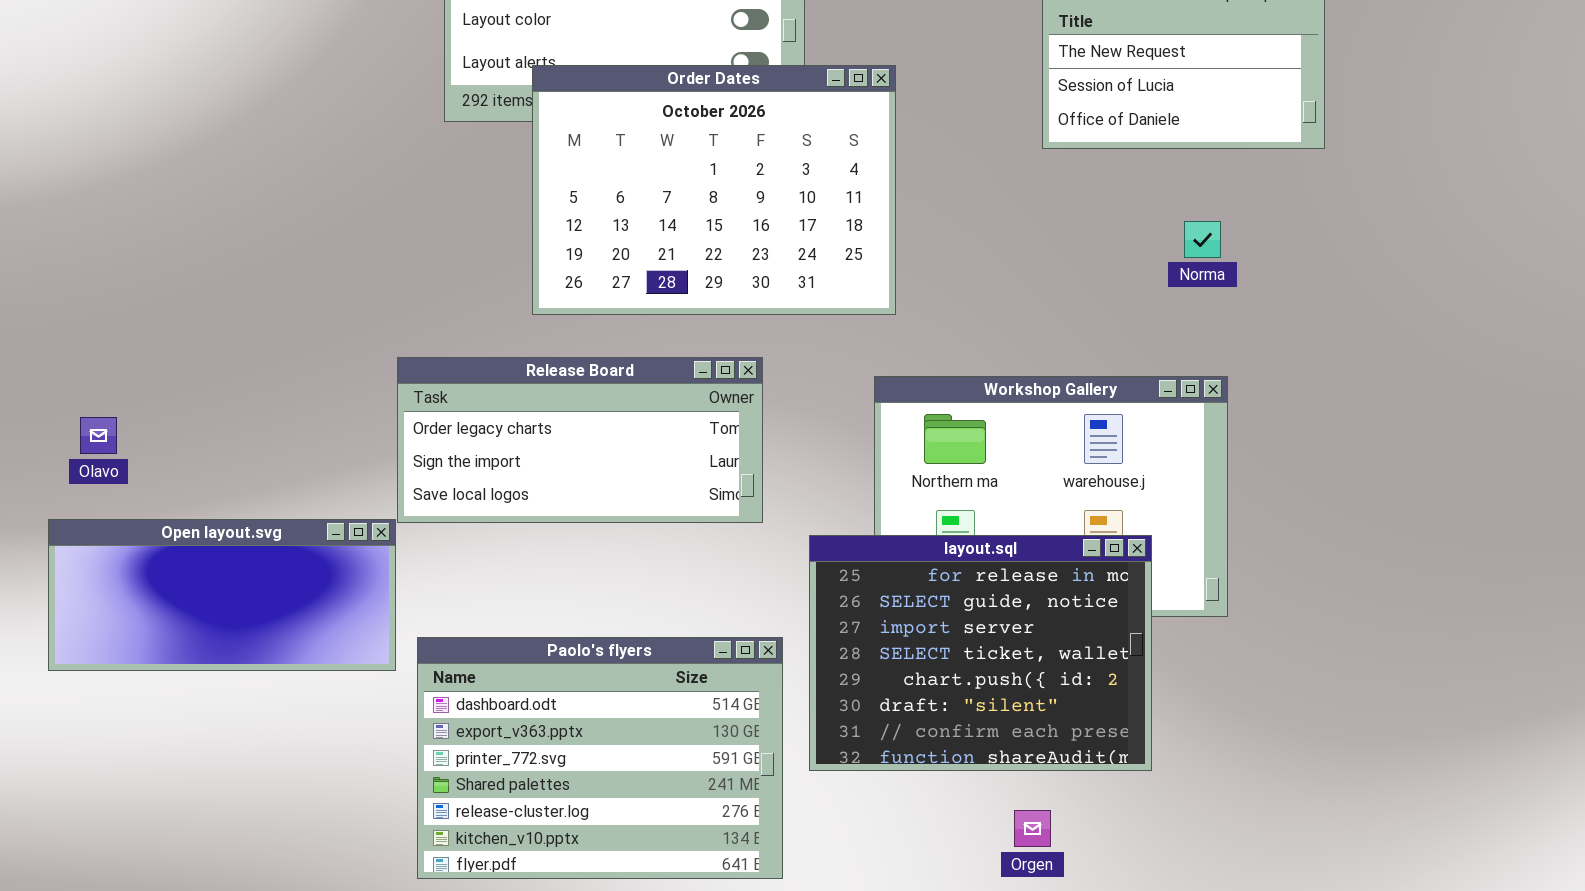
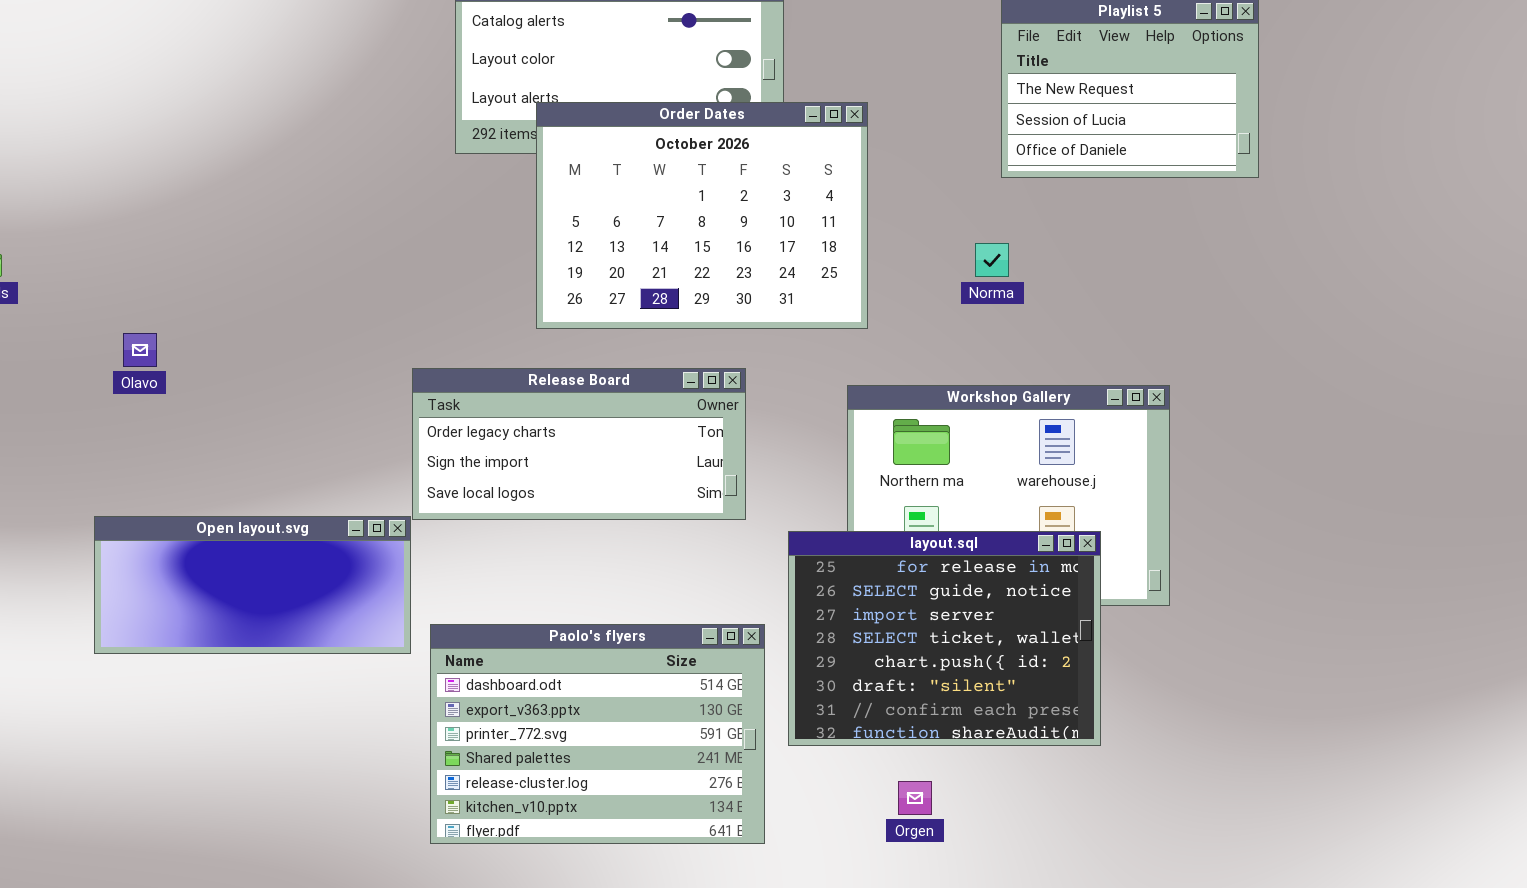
Norma: [1184,221,1221,258] -> [975,243,1009,277], moved
Olavo: [80,417,117,454] -> [123,333,157,367], moved
Orgen: [1014,810,1051,847] -> [898,781,932,815], moved

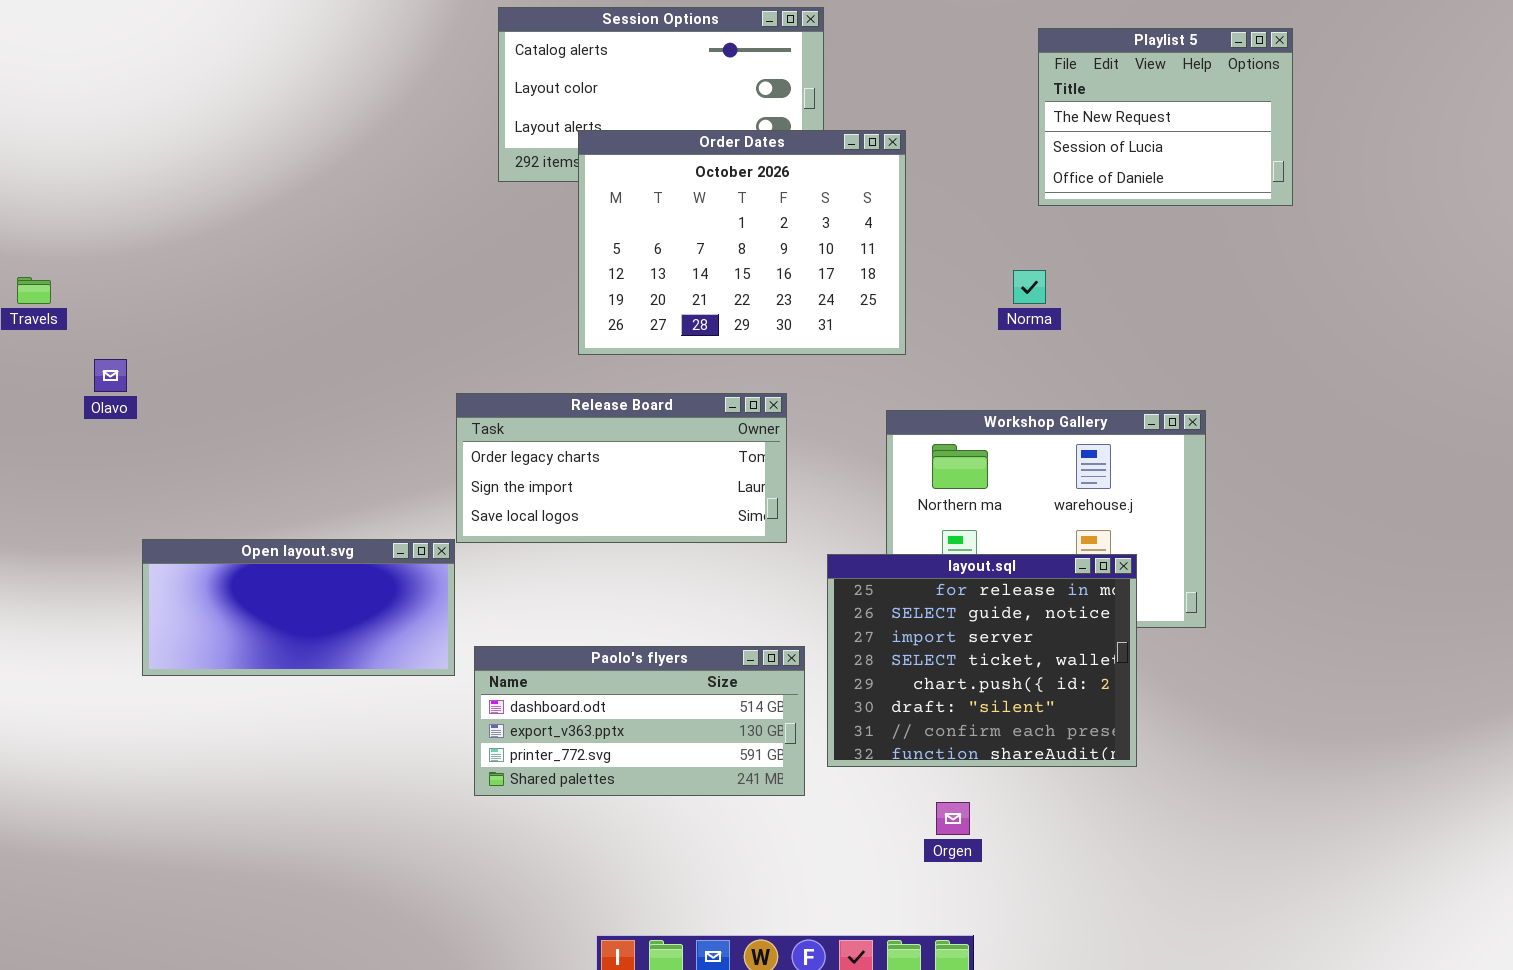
Olavo: [123,333,157,367] -> [94,359,127,392], moved
Paolo's flyers: [430,624,765,844] -> [474,646,805,796], resized

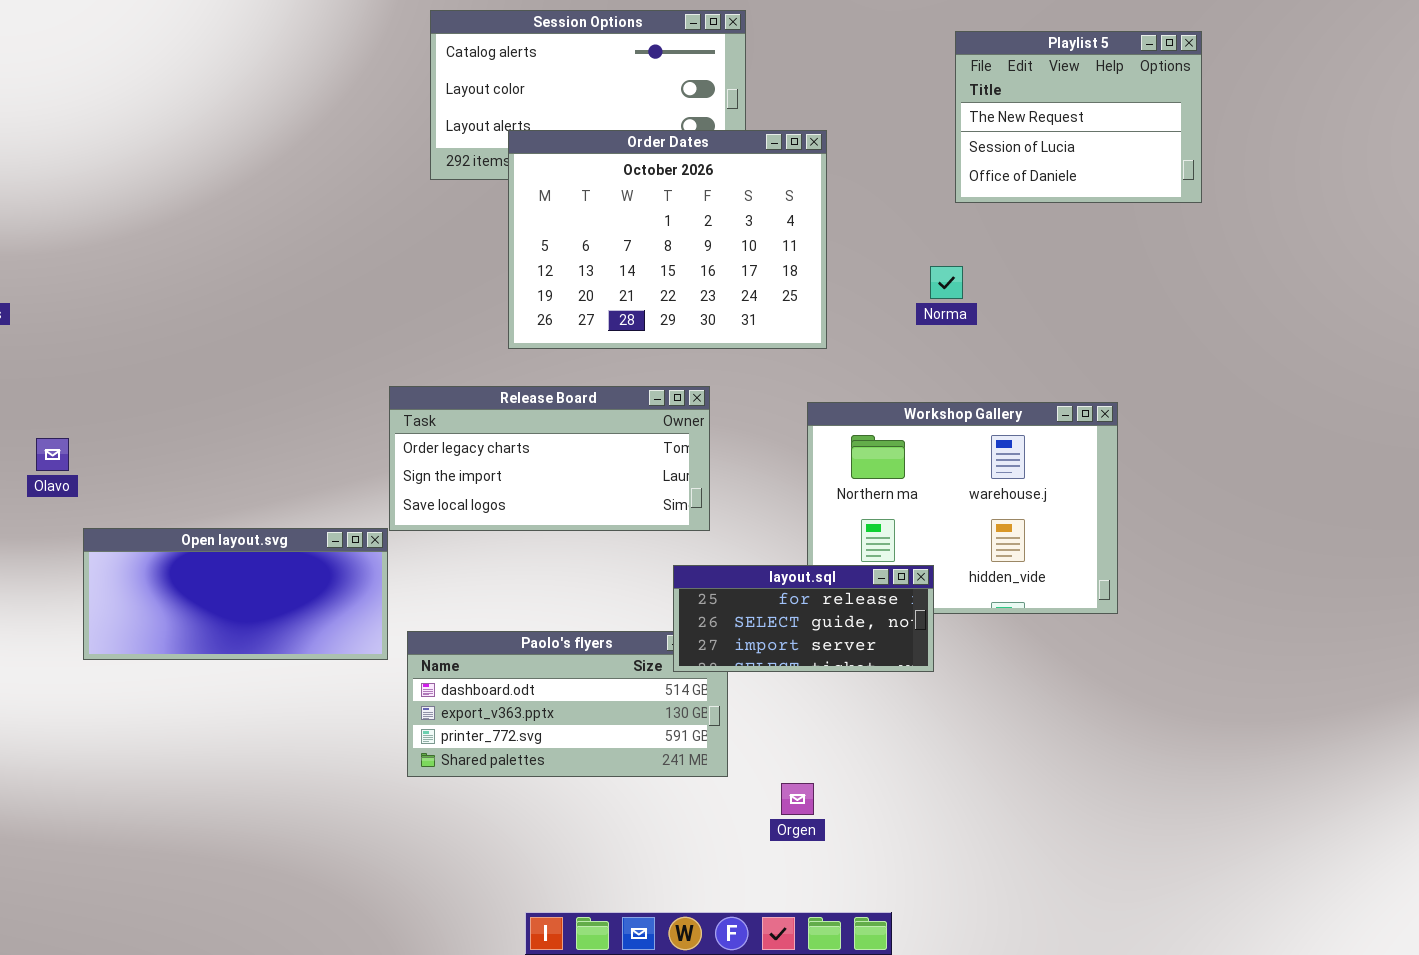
Olavo: [94,359,127,392] -> [36,438,69,471], moved
layout.sql: [827,554,1137,767] -> [673,565,934,672], moved, resized
Orgen: [936,802,970,835] -> [781,783,814,815], moved

